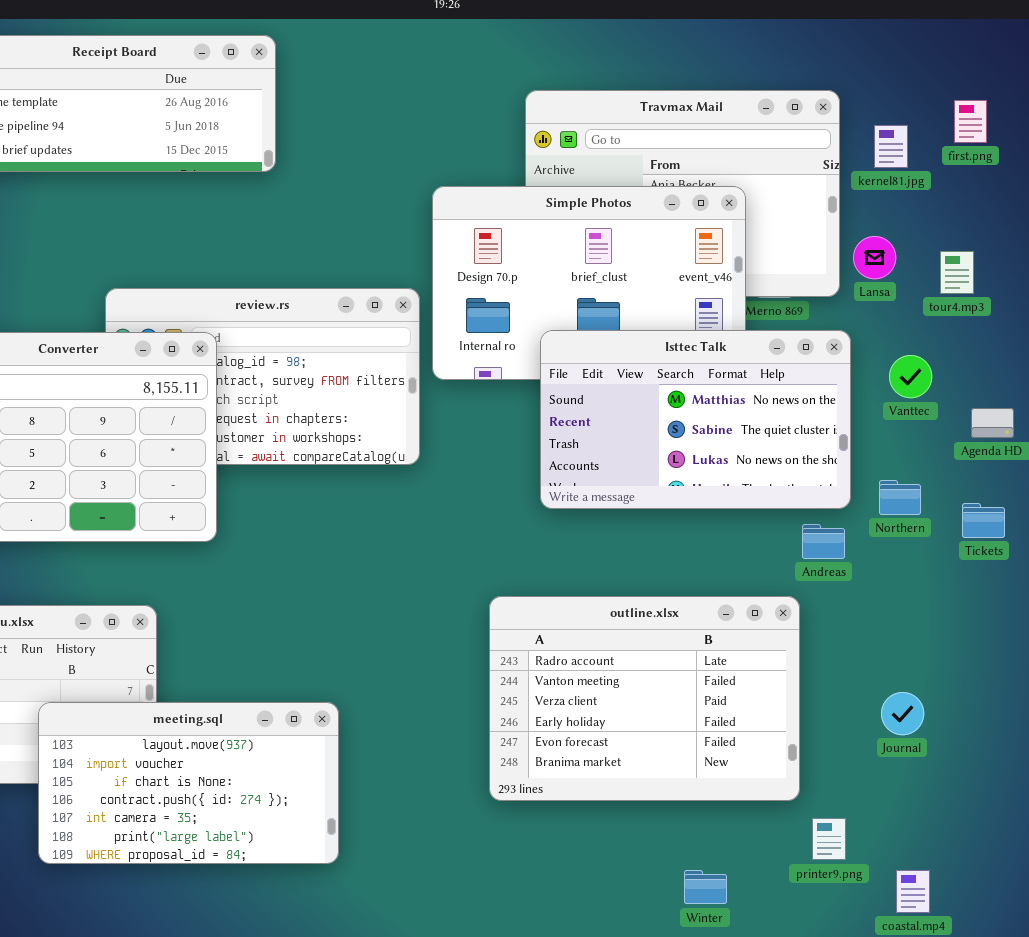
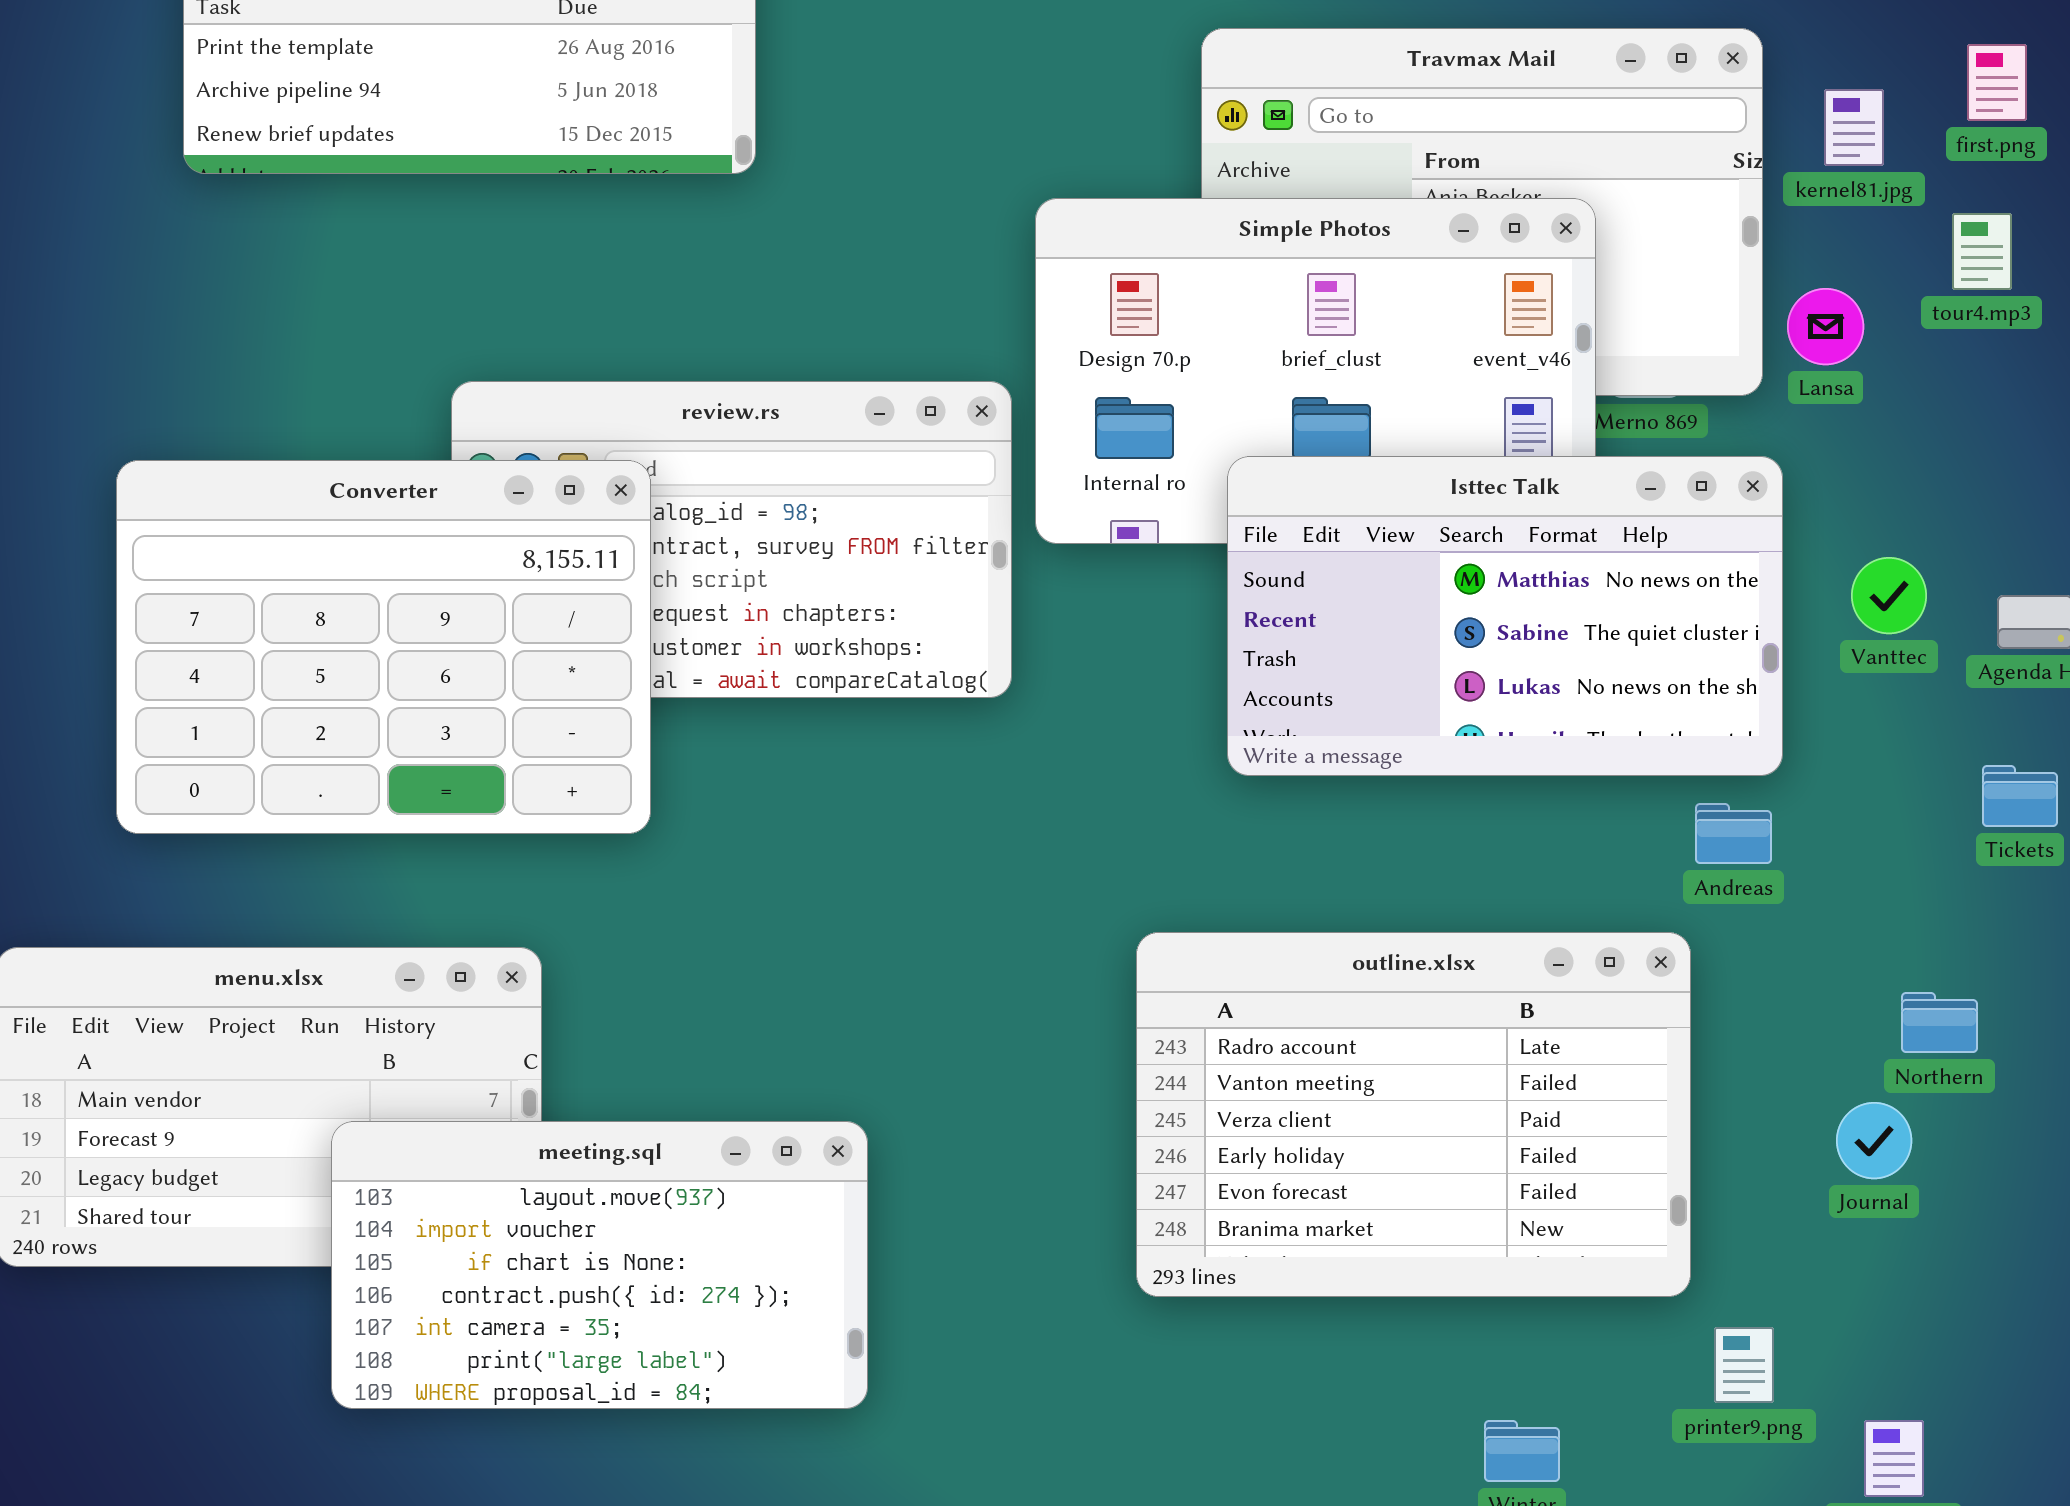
tour4.mp3: [940,251,974,294] -> [1952,213,2012,290], moved
Vanttec: [889,355,932,398] -> [1851,557,1927,634], moved
Northern: [879,480,921,515] -> [1901,992,1978,1053], moved

